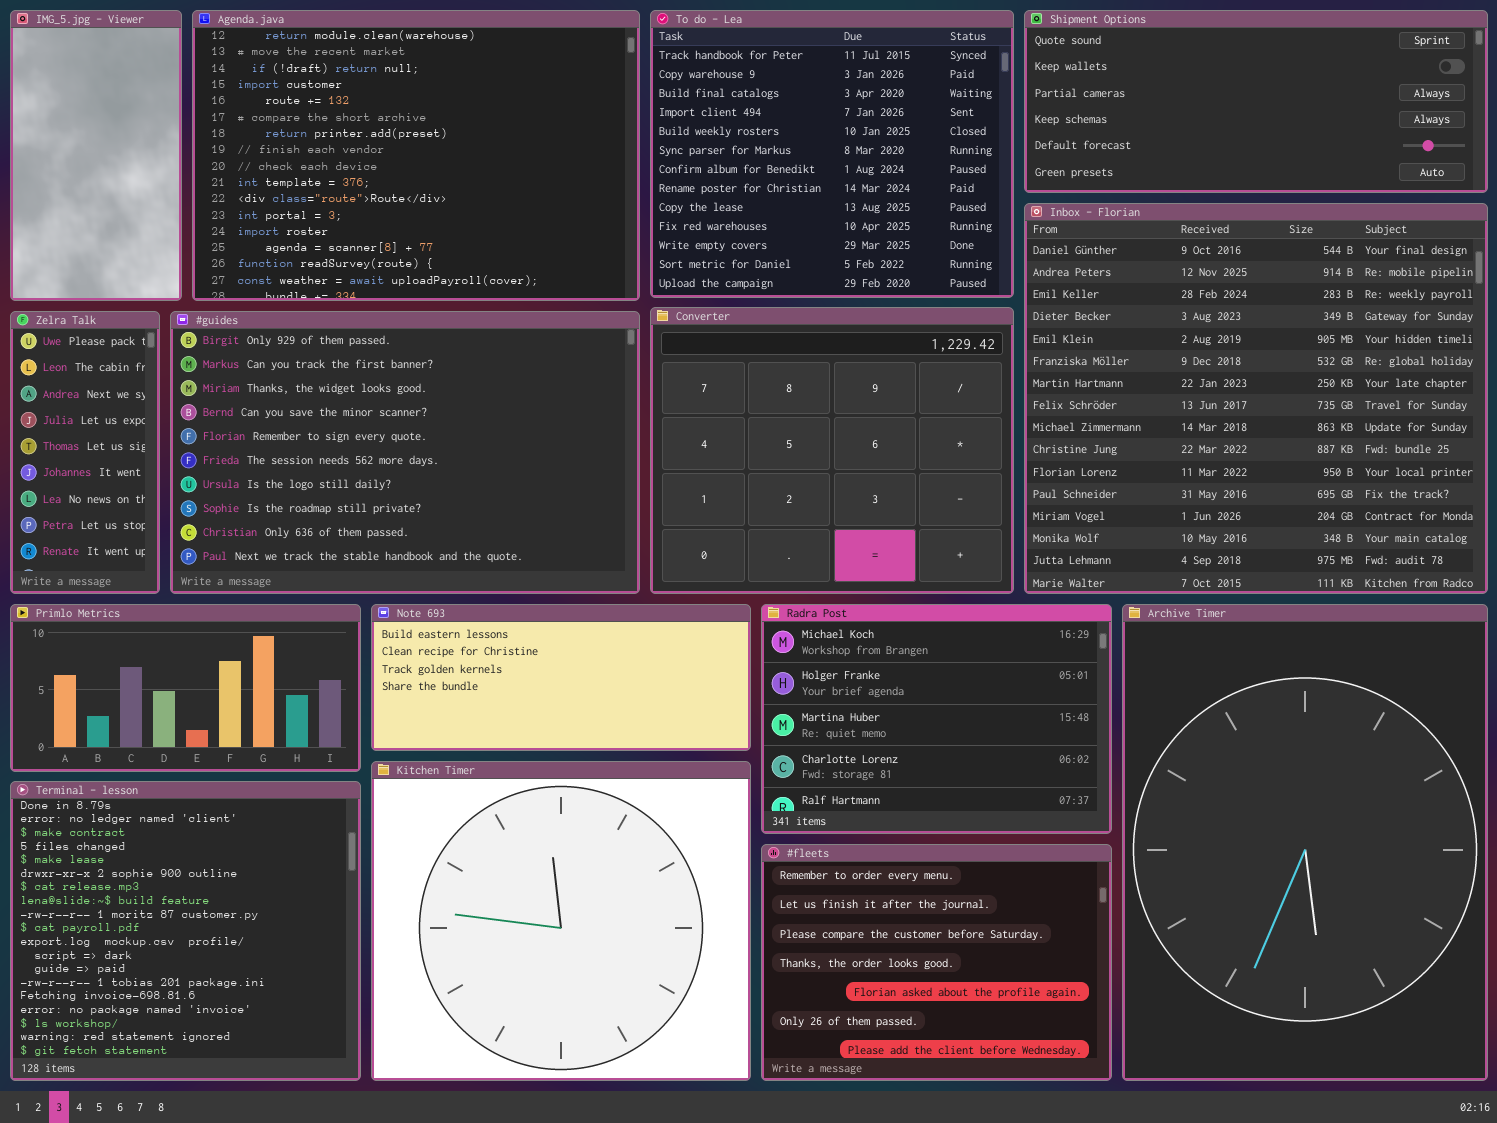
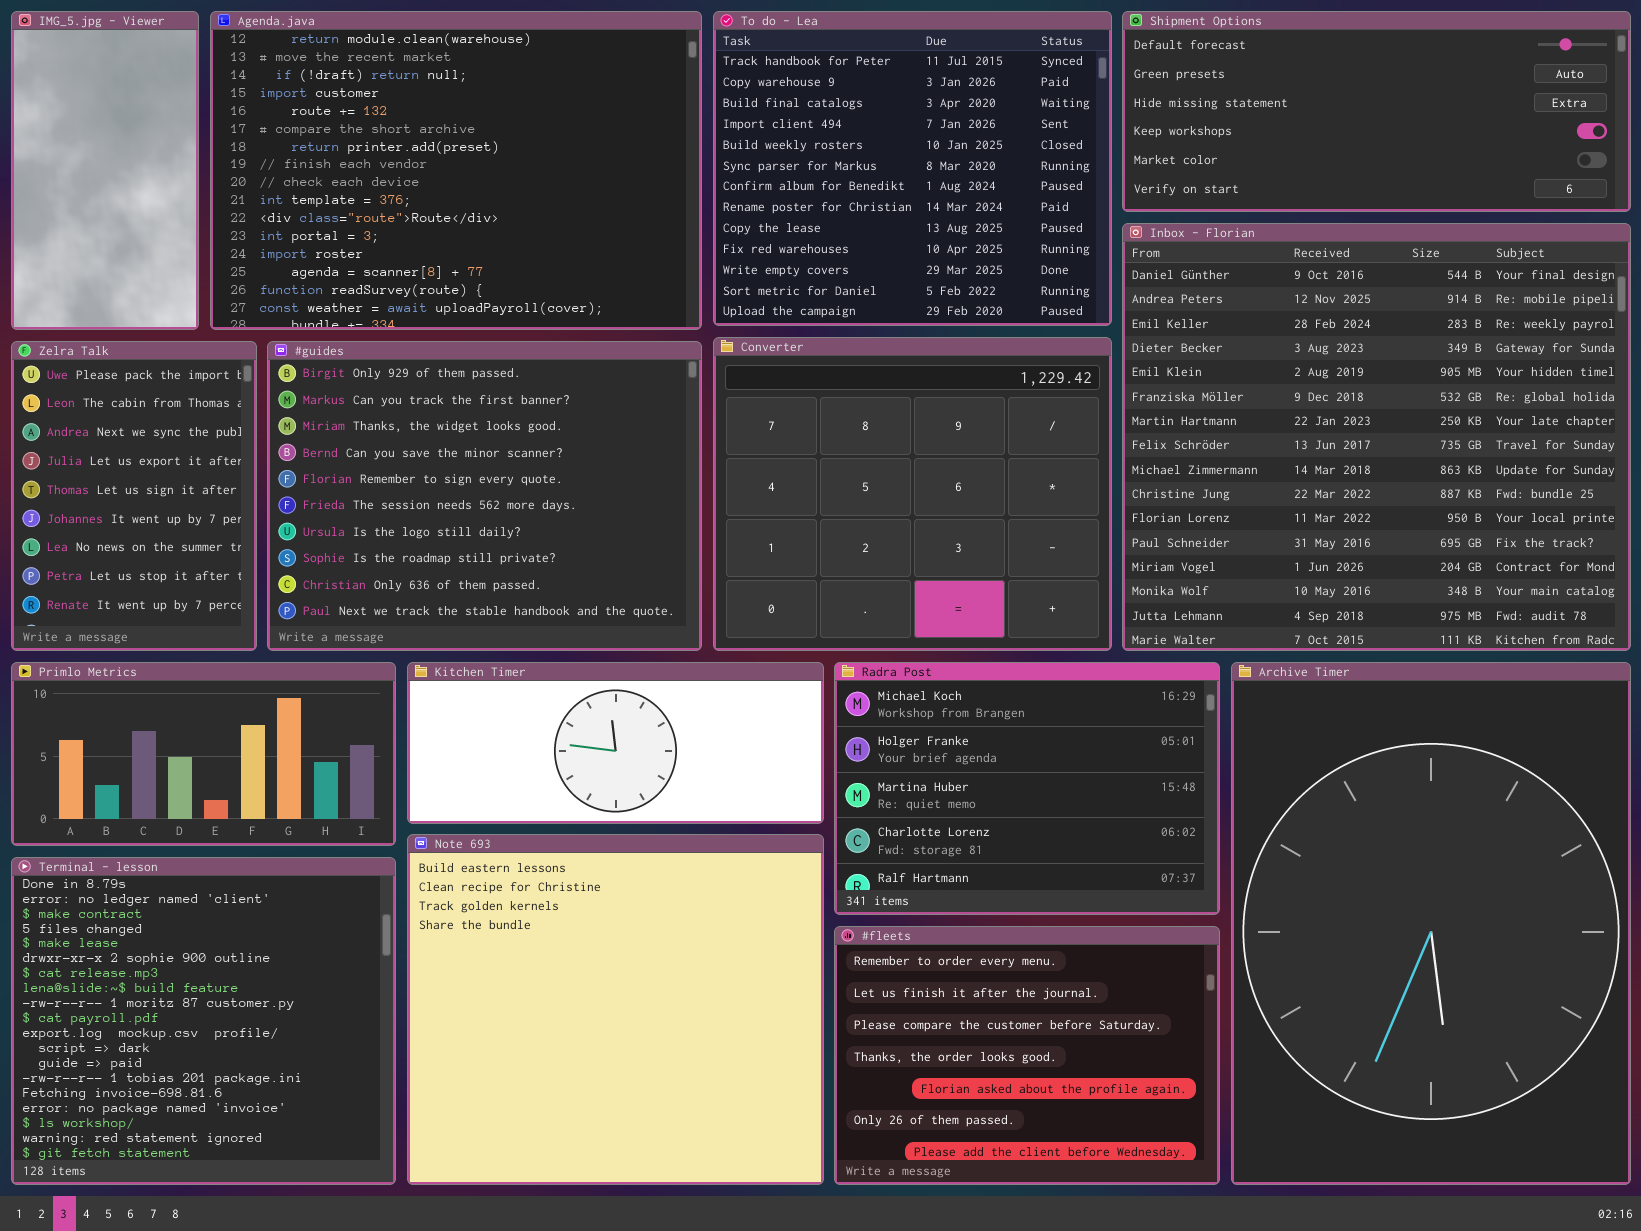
Shipment Options: [1024,10,1488,193] -> [1122,11,1631,212], scrolled down 4 rows
Zelra Talk: [10,311,160,594] -> [11,341,257,651], resized
#guides: [170,311,640,594] -> [267,341,702,651], resized
Note 693: [371,604,751,751] -> [407,834,824,1185], moved, resized
Kitchen Timer: [371,761,751,1081] -> [407,662,824,824], moved, resized

